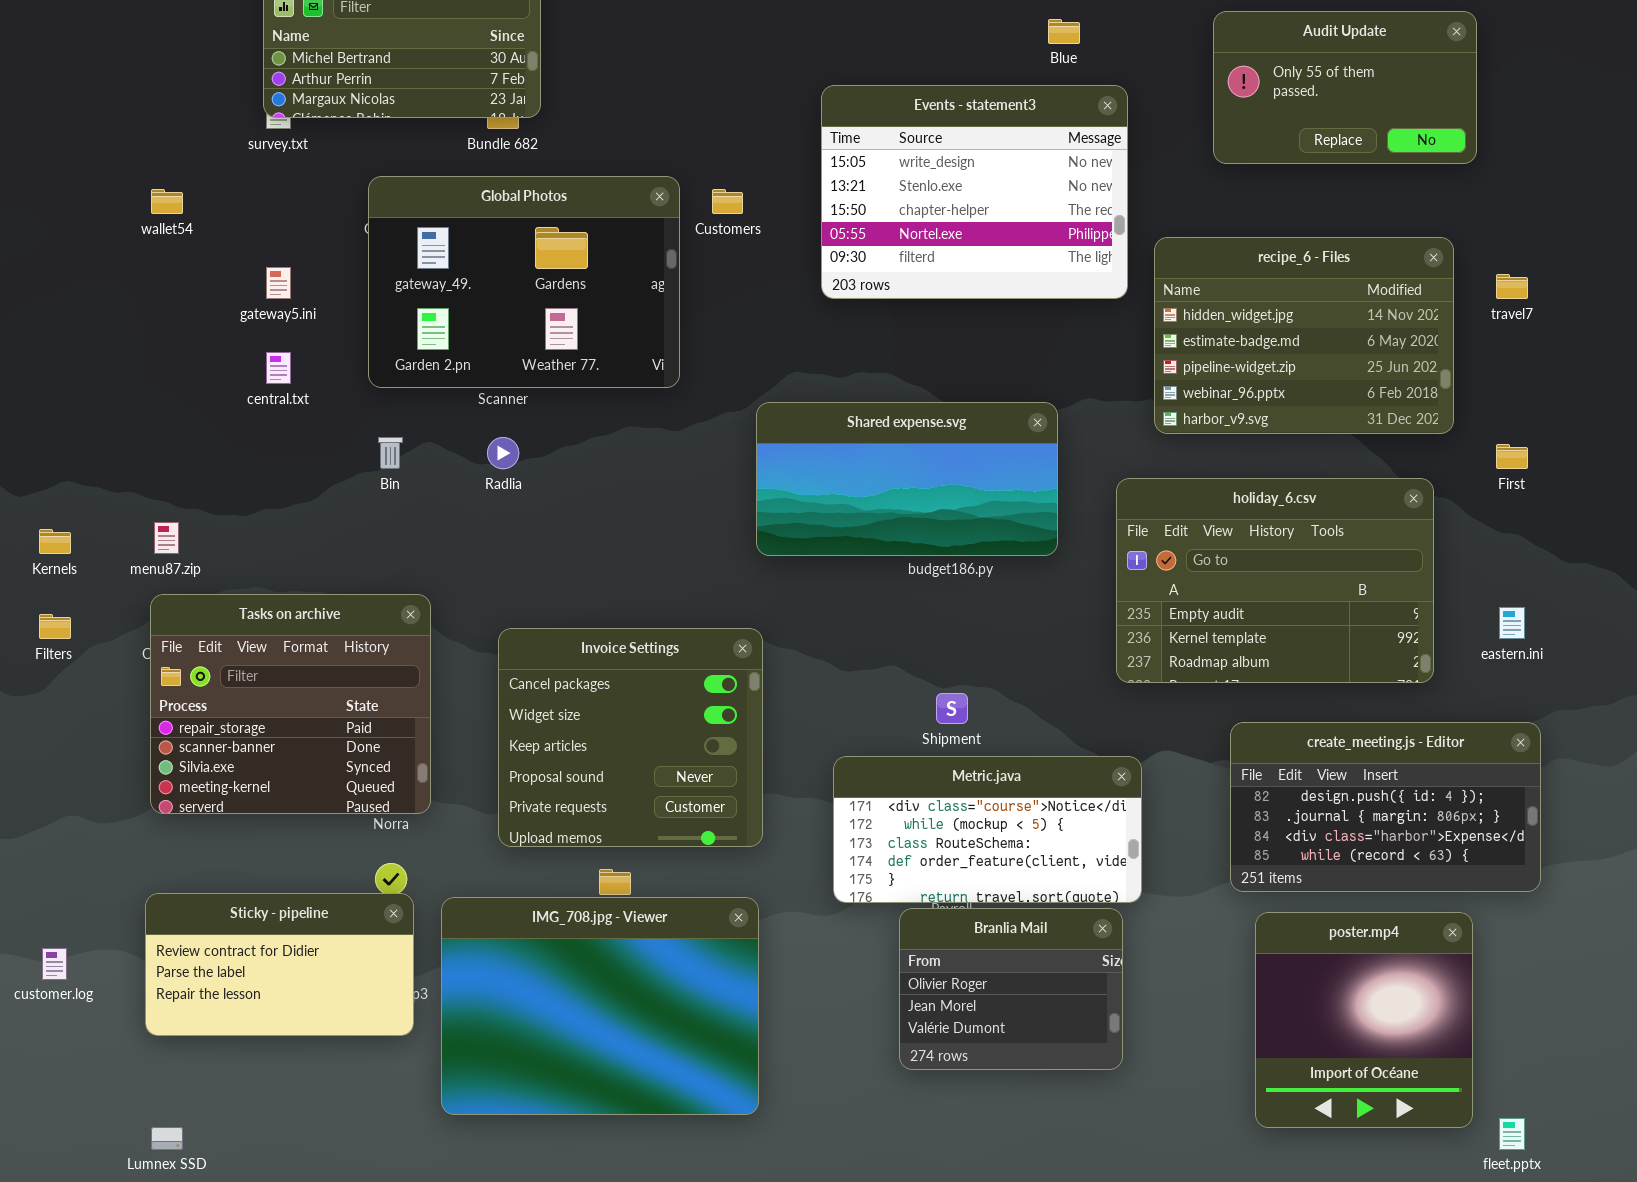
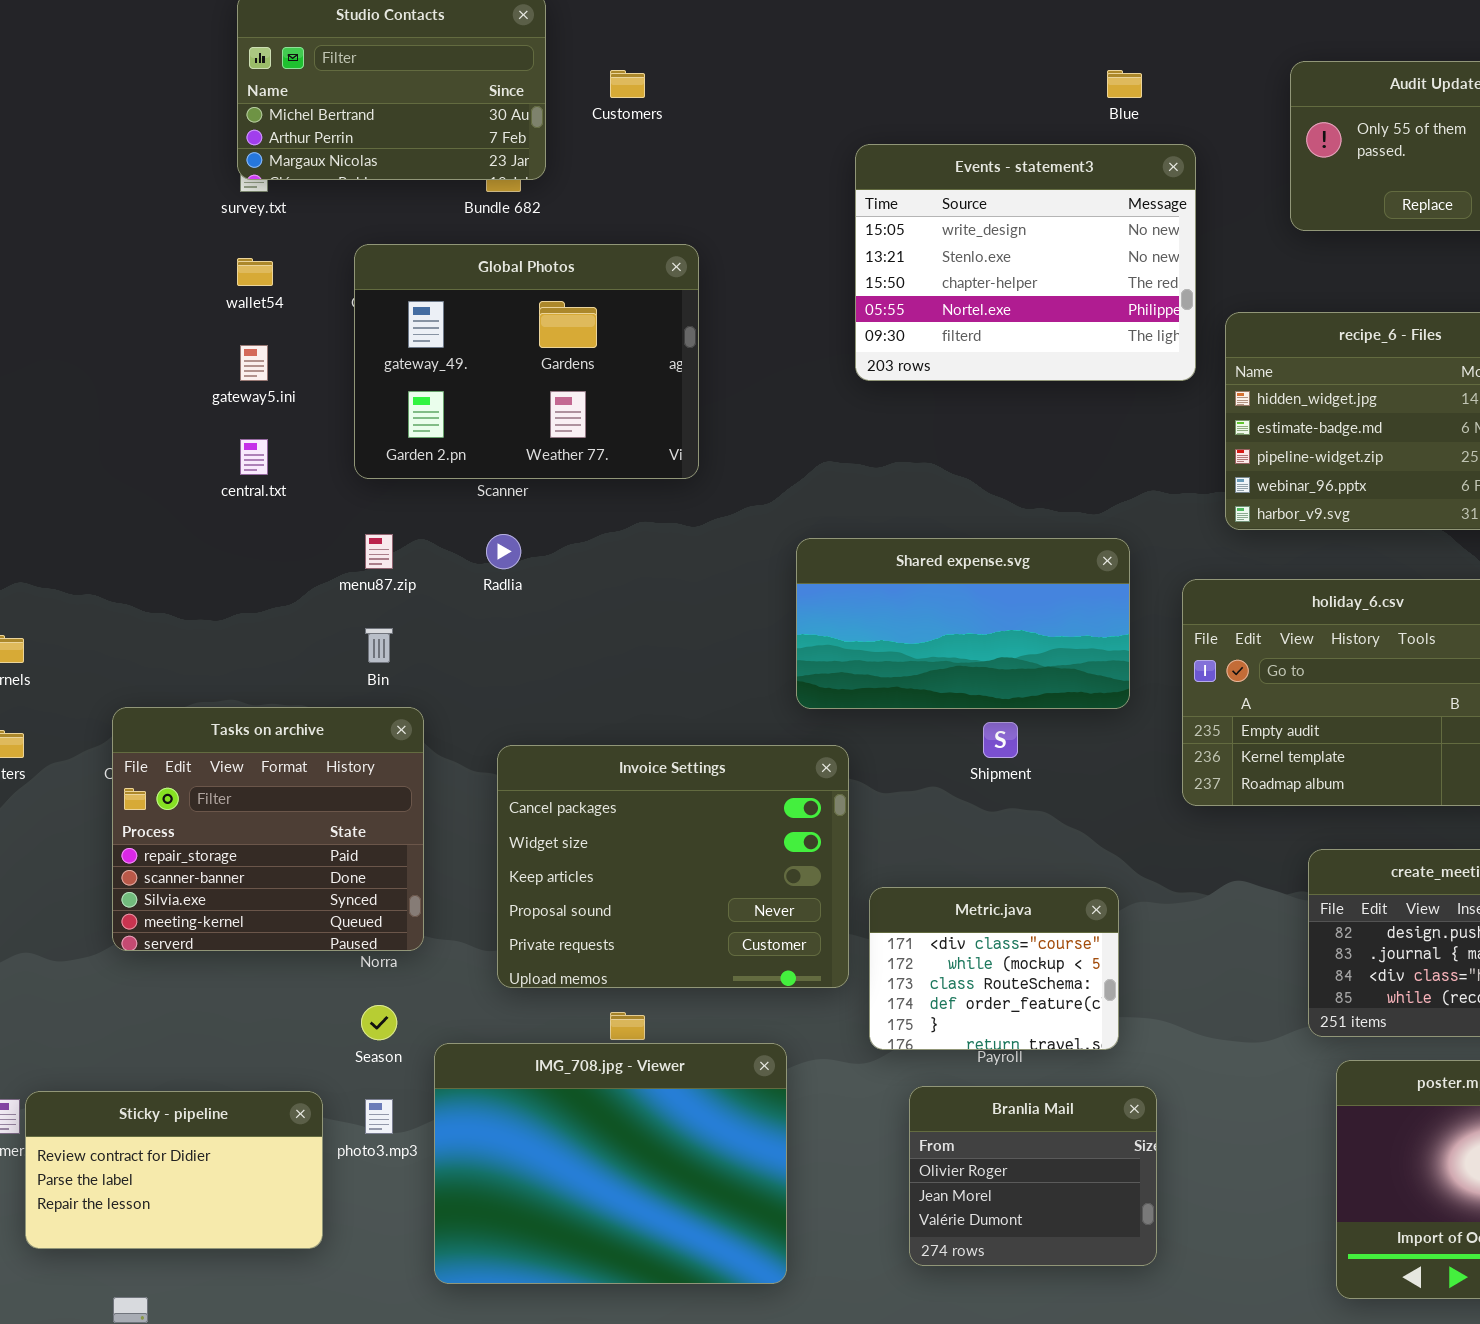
wallet54: [151,189,183,214] -> [237,258,273,286], moved
Customers: [712,189,743,214] -> [610,70,645,98], moved
Shared expense.svg: [756,402,1058,556] -> [796,538,1130,709], moved
Bin: [378,437,403,469] -> [365,628,393,663], moved
menu87.zip: [154,522,179,554] -> [365,534,393,569], moved
Invoice Settings: [498,628,763,847] -> [497,745,849,988], resized
Shipment: [936,693,968,724] -> [983,722,1018,758], moved
Metric.java: [833,756,1142,903] -> [869,887,1119,1050], resized
Sticky - pipeline: [145,893,414,1036] -> [25,1091,323,1249], moved
Branlia Mail: [899,908,1123,1070] -> [909,1086,1157,1266], moved

